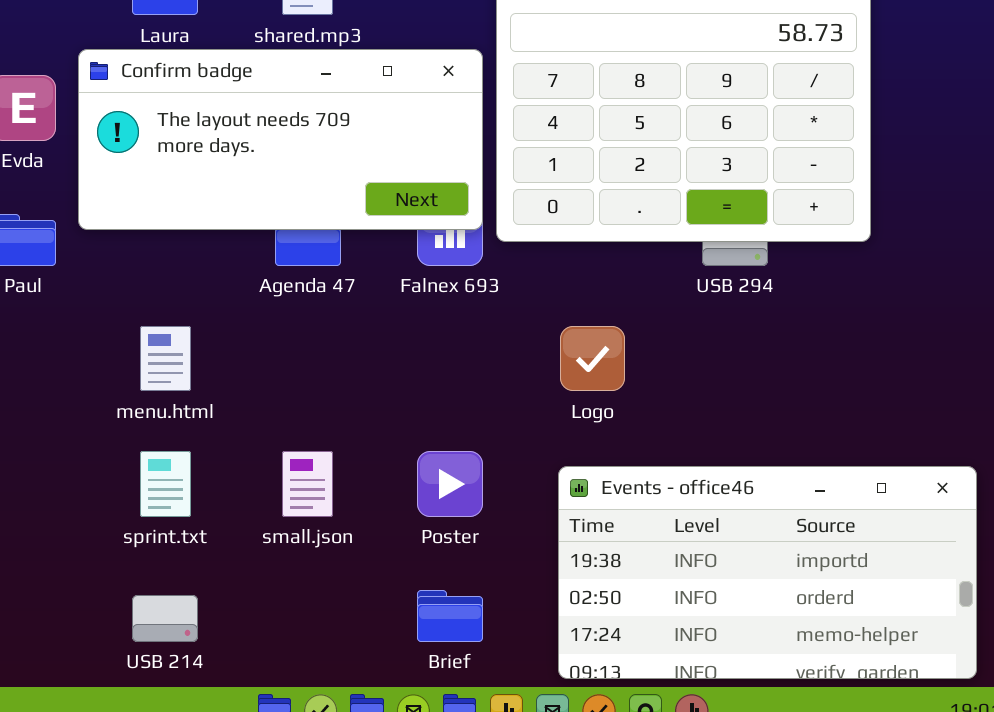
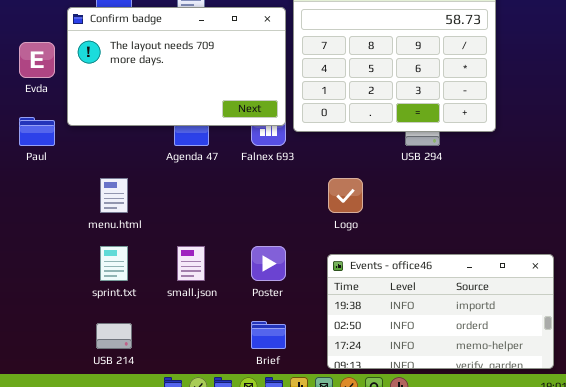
Confirm badge: [78,49,483,230] -> [67,7,286,126], resized

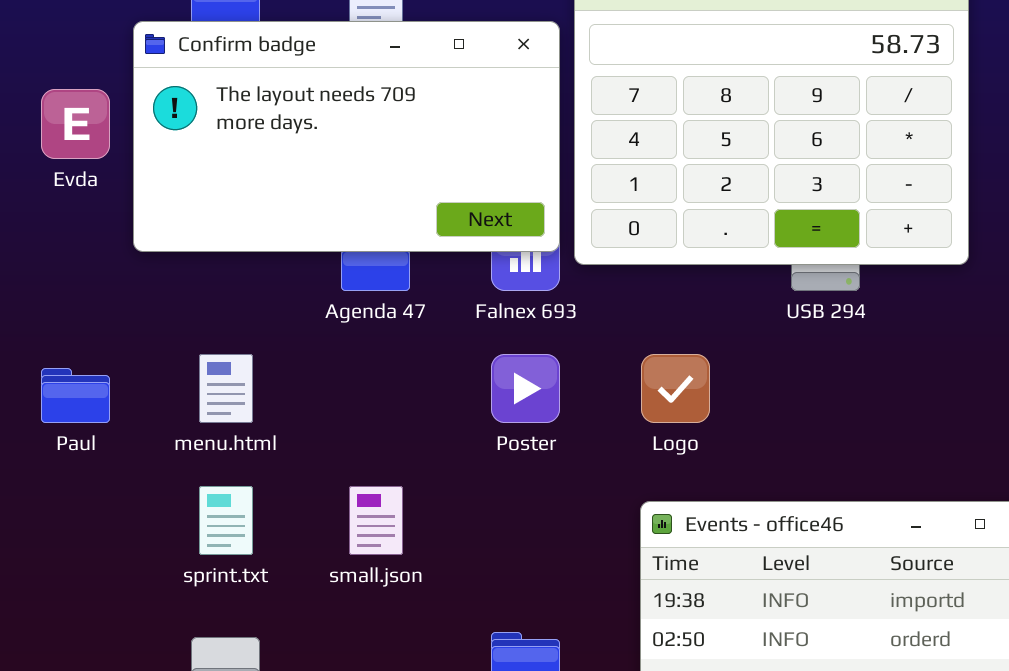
Paul: [19,117,55,146] -> [41,368,110,423], moved
Poster: [251,246,286,281] -> [491,354,560,423], moved

